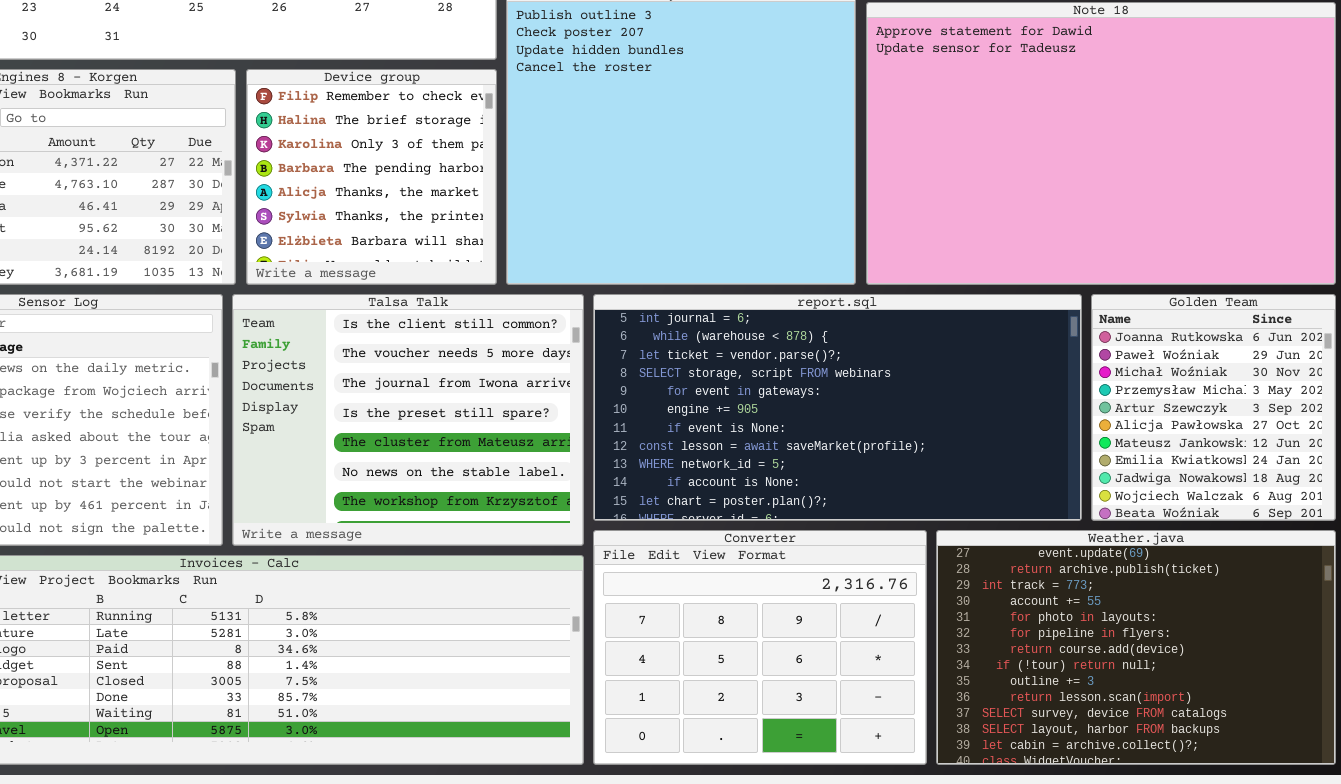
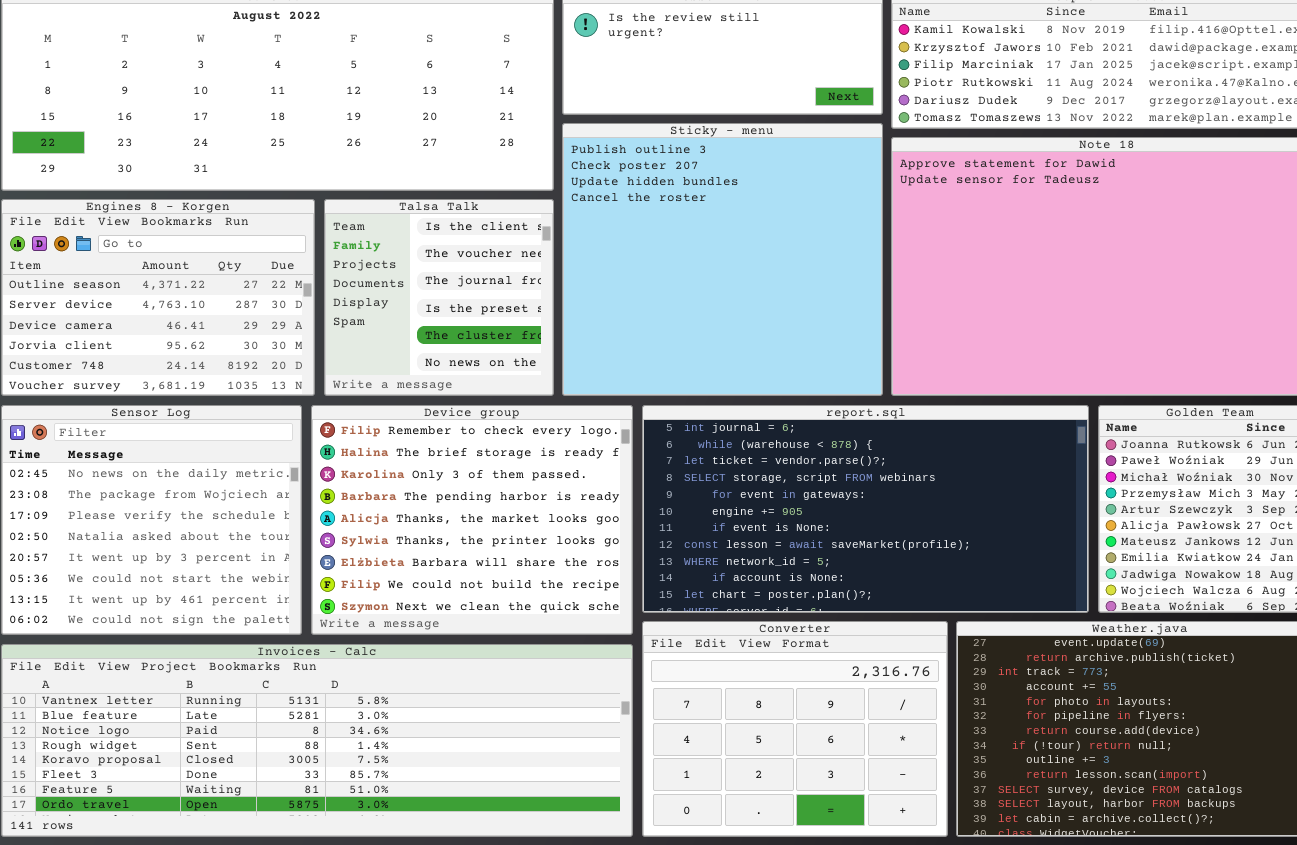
Device group: [246,69,497,285] -> [311,405,633,635], moved, resized
Talsa Talk: [232,294,584,546] -> [324,199,554,396], moved, resized

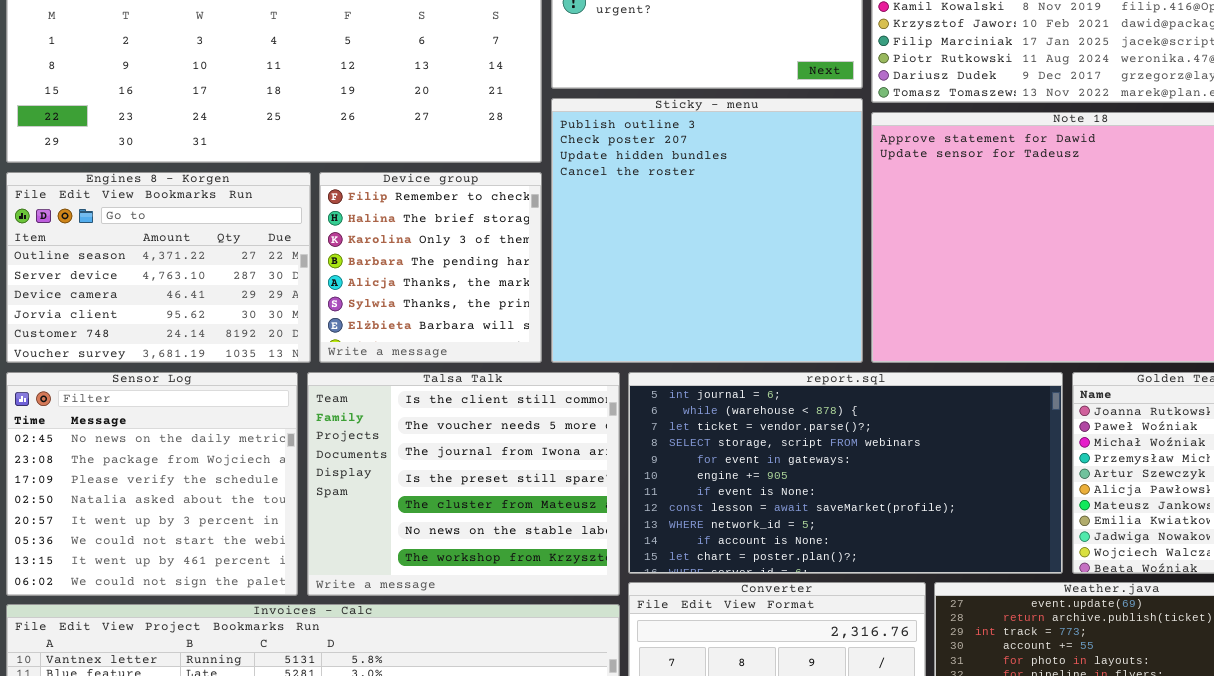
Talsa Talk: [324,199,554,396] -> [307,372,620,596], moved, resized
Device group: [311,405,633,635] -> [319,172,542,363], moved, resized

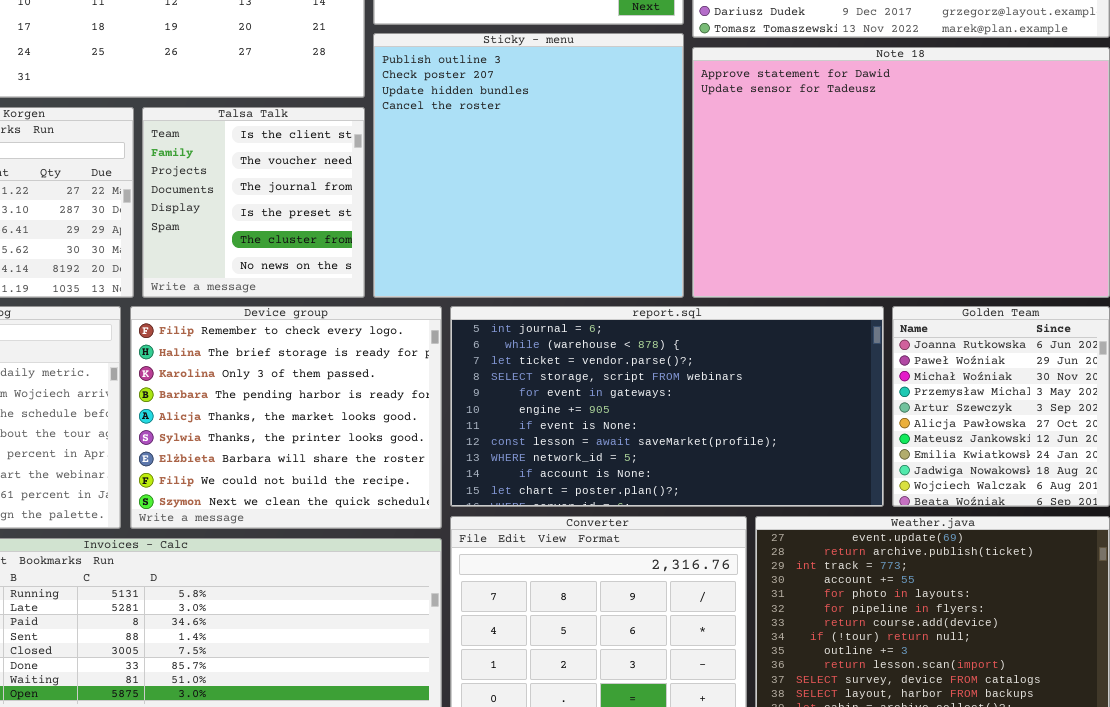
Device group: [319,172,542,363] -> [130,306,442,529], moved, resized
Talsa Talk: [307,372,620,596] -> [142,107,365,298], moved, resized

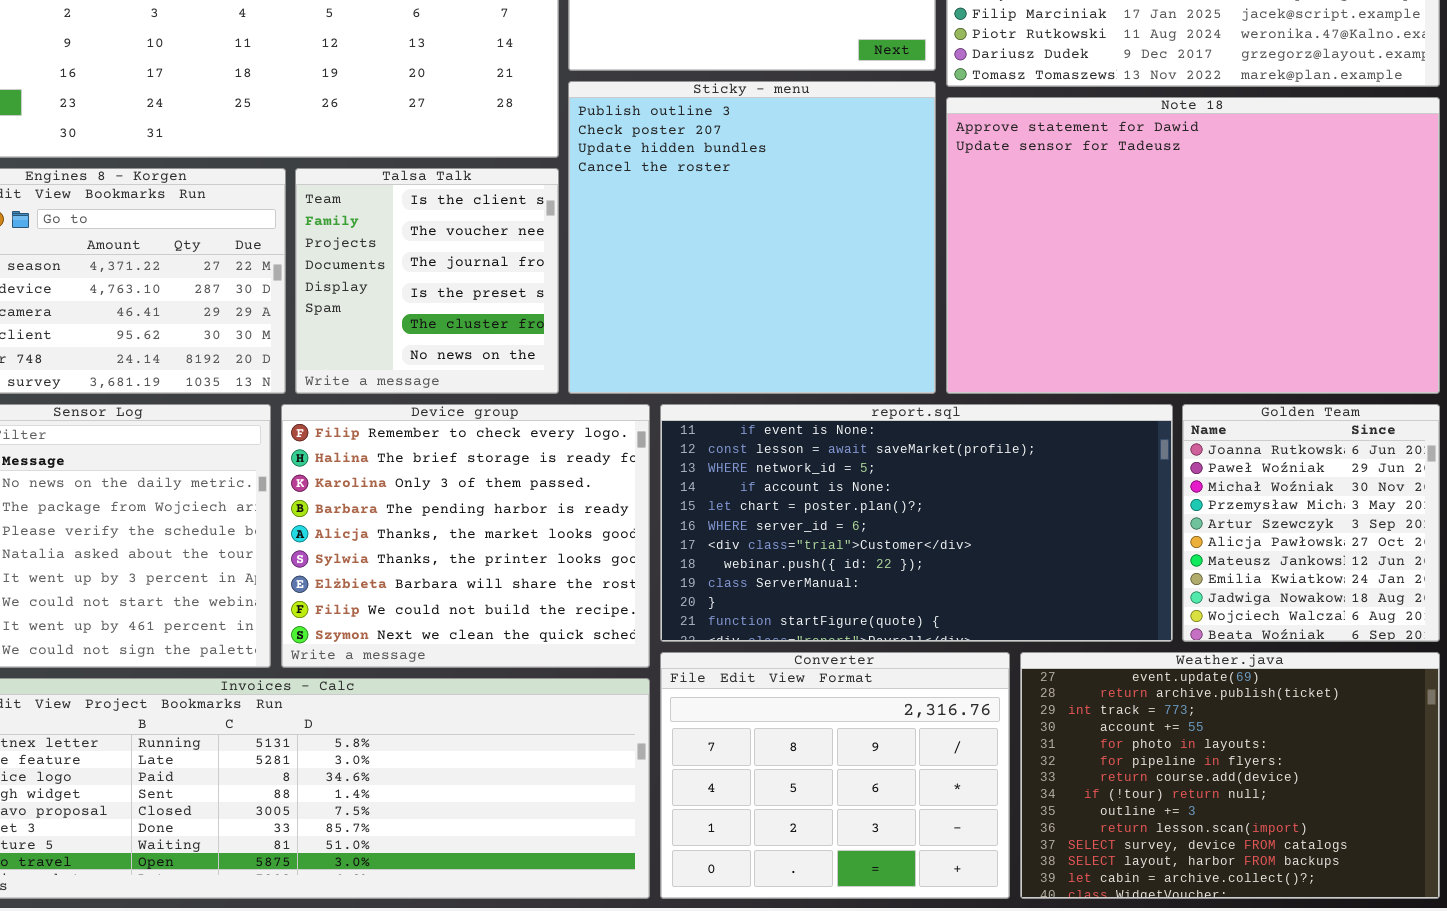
report.sql: [450,306,884,507] -> [660,404,1173,642], scrolled down 6 rows

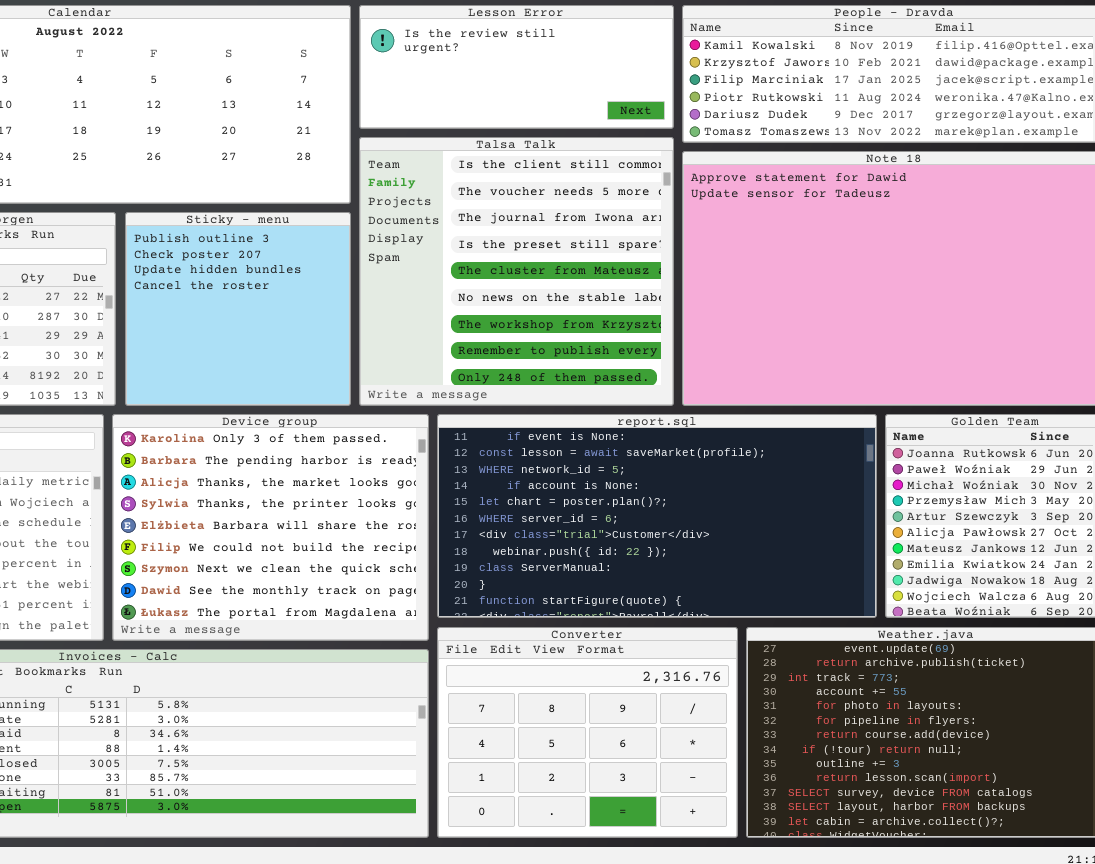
Sticky - menu: [568,81,936,394] -> [125,212,351,406], moved, resized
Talsa Talk: [295,168,559,394] -> [359,137,674,406], moved, resized
Device group: [281,404,650,668] -> [112,414,429,641], scrolled down 2 rows

